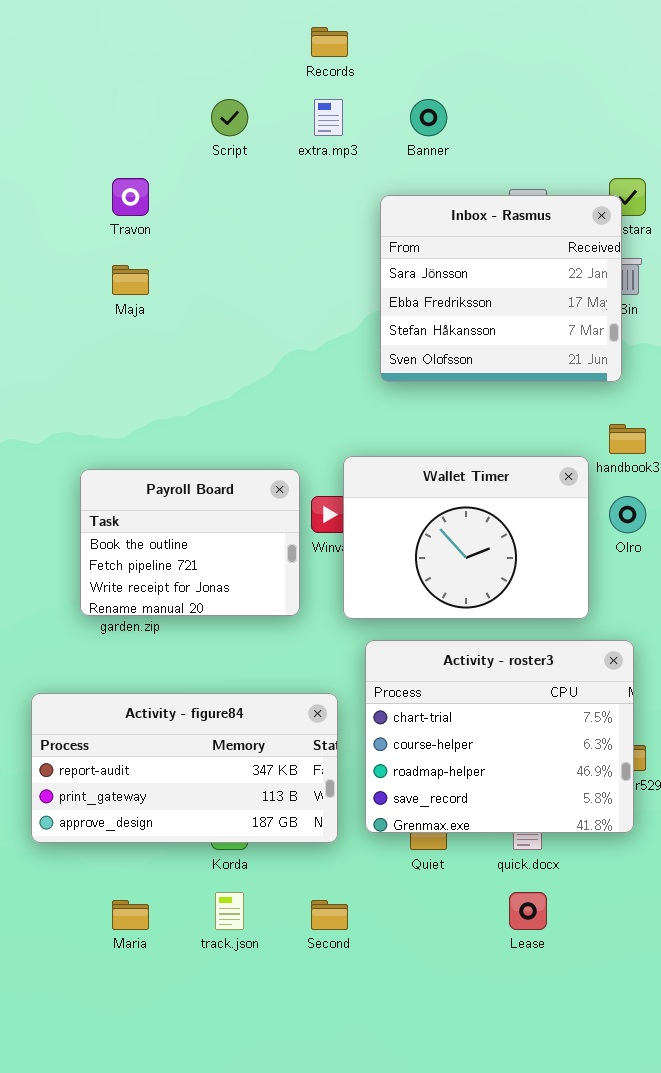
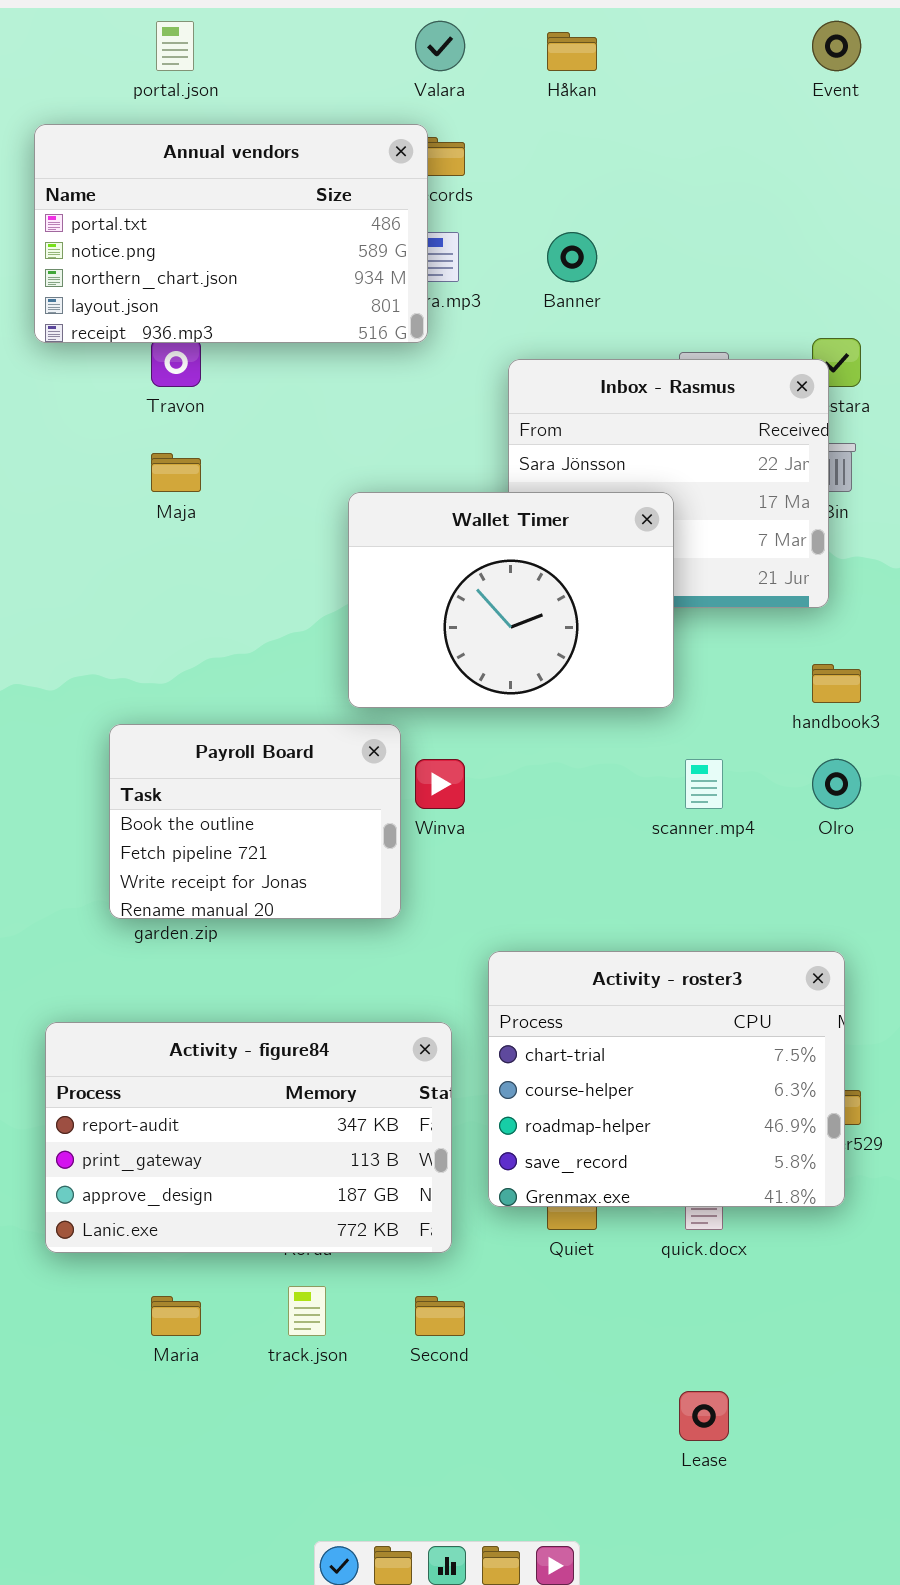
Annual vendors: none -> [34,124,428,343], opened
Wallet Timer: [343,456,589,619] -> [348,492,674,708], moved
Activity - figure84: [31,693,338,843] -> [45,1022,452,1253], resized
Lease: [509,892,547,930] -> [679,1391,729,1441], moved

